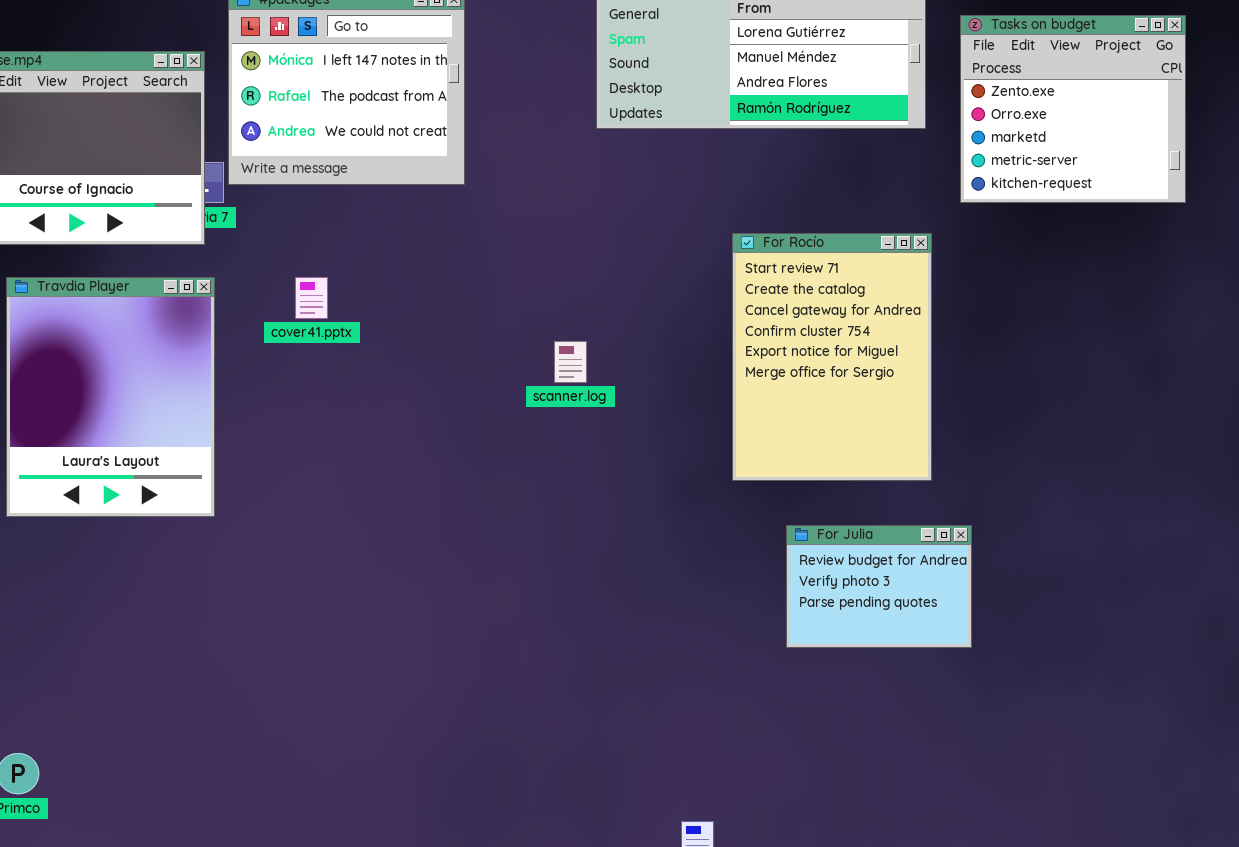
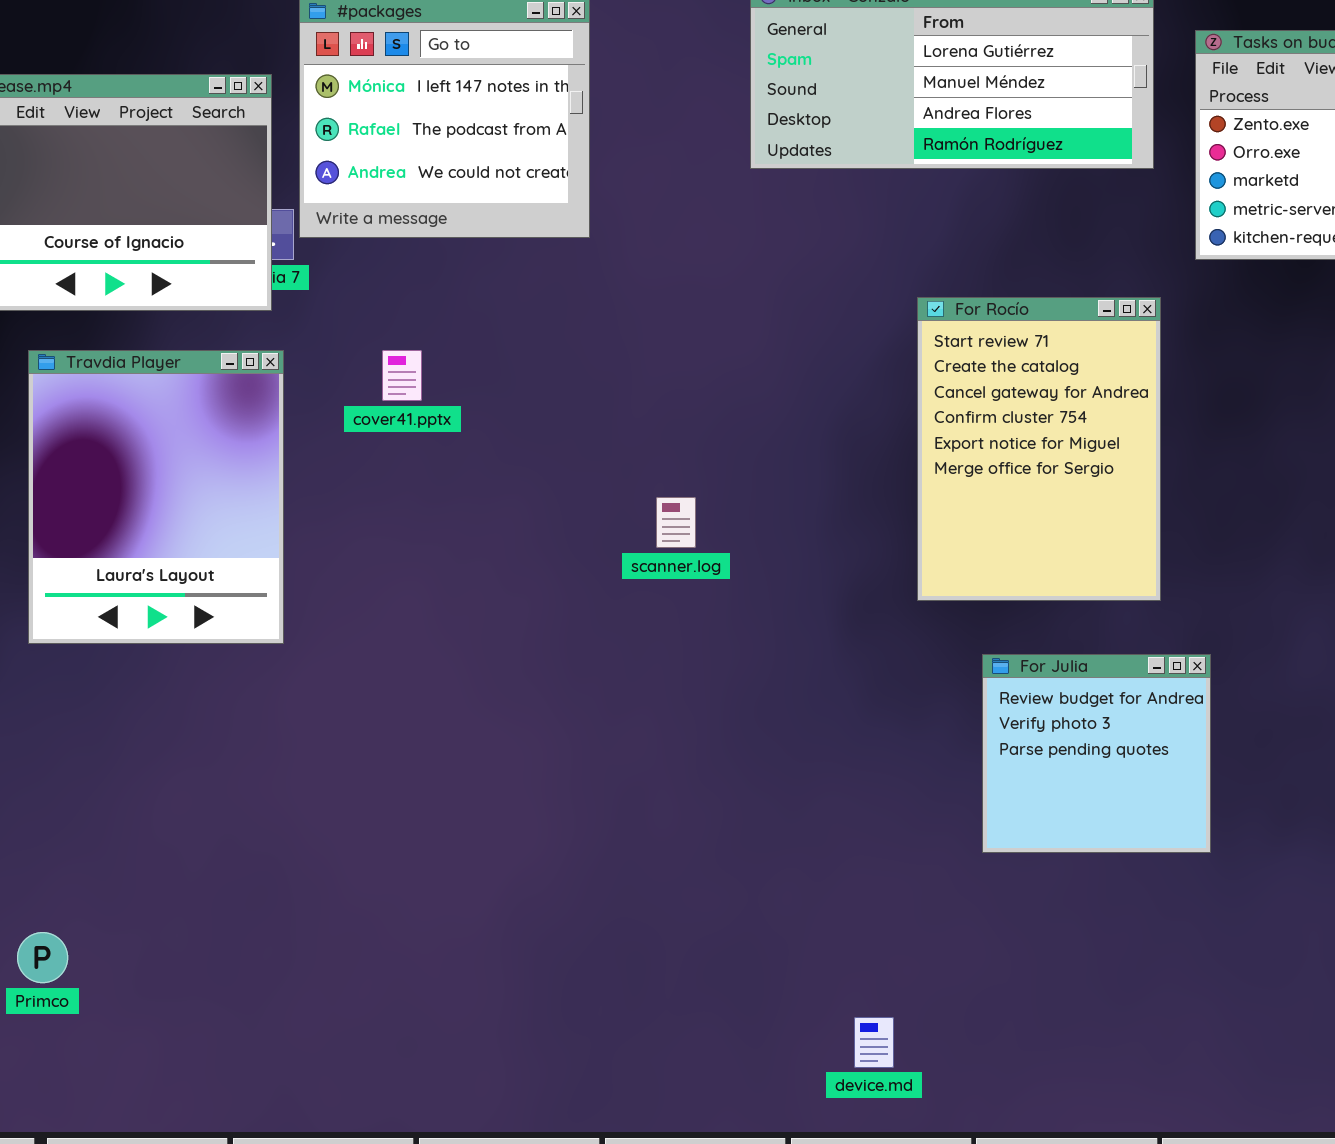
scanner.log: [554,341,587,383] -> [656,497,696,548], moved
For Julia: [786,525,972,648] -> [982,654,1211,853], resized

